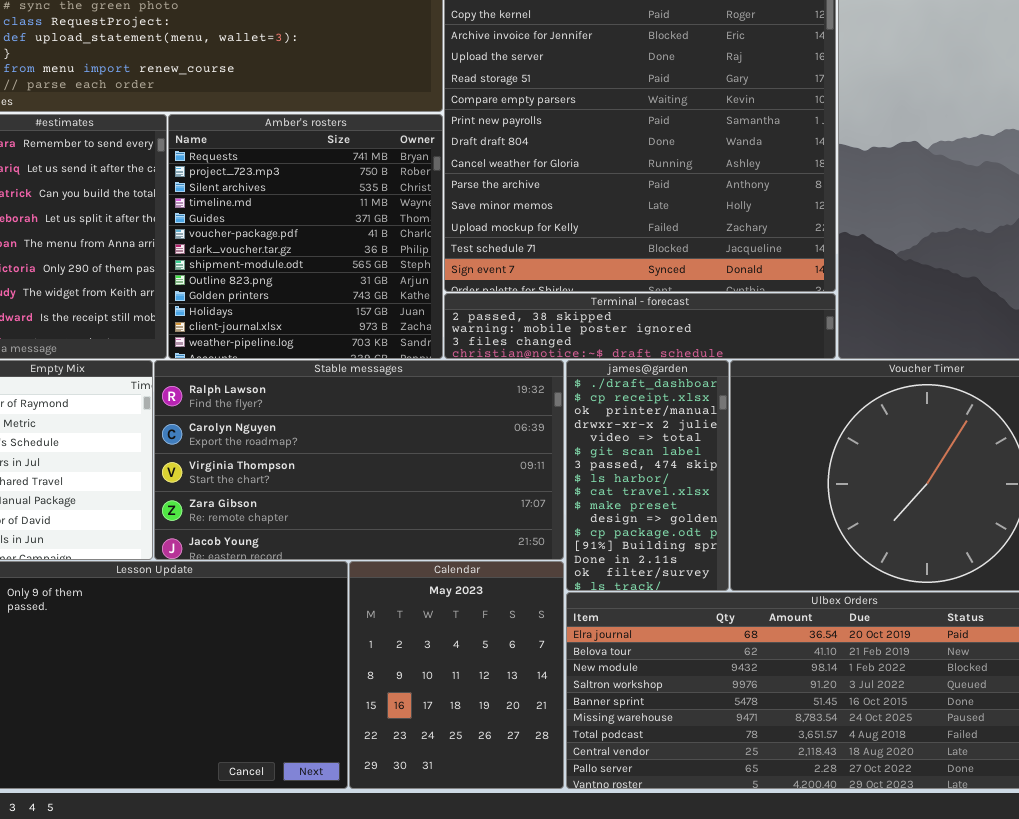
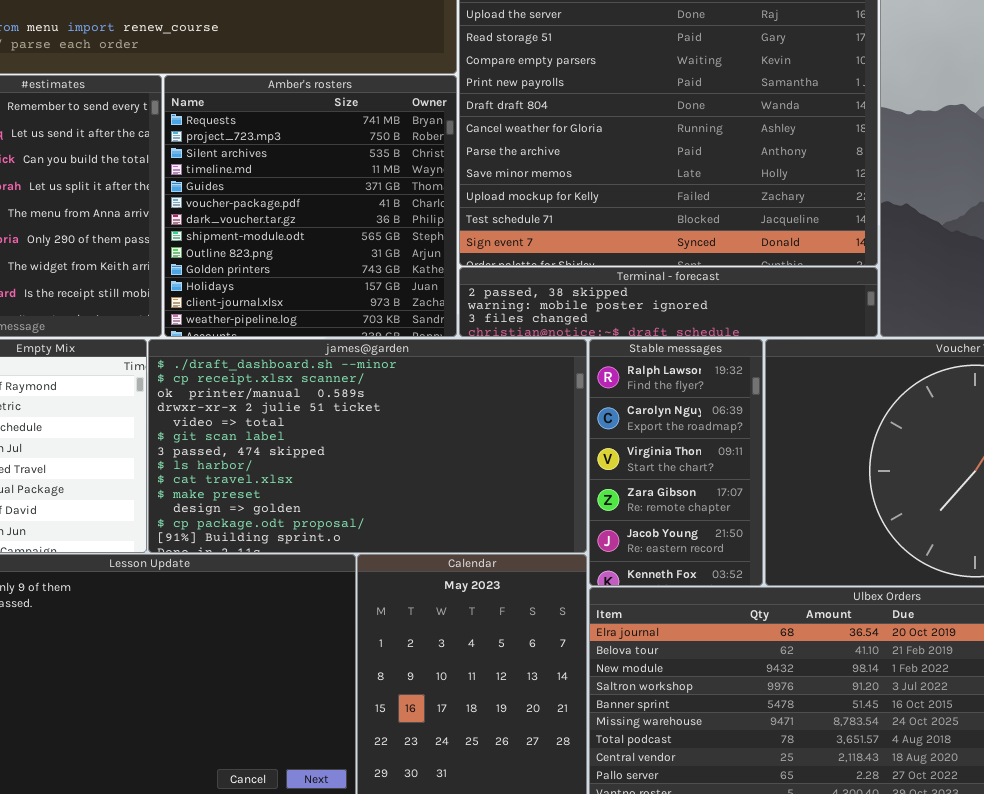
Stable messages: [154,360,564,560] -> [589,339,763,586], moved, resized
james@garden: [566,360,729,591] -> [148,339,587,553], moved, resized

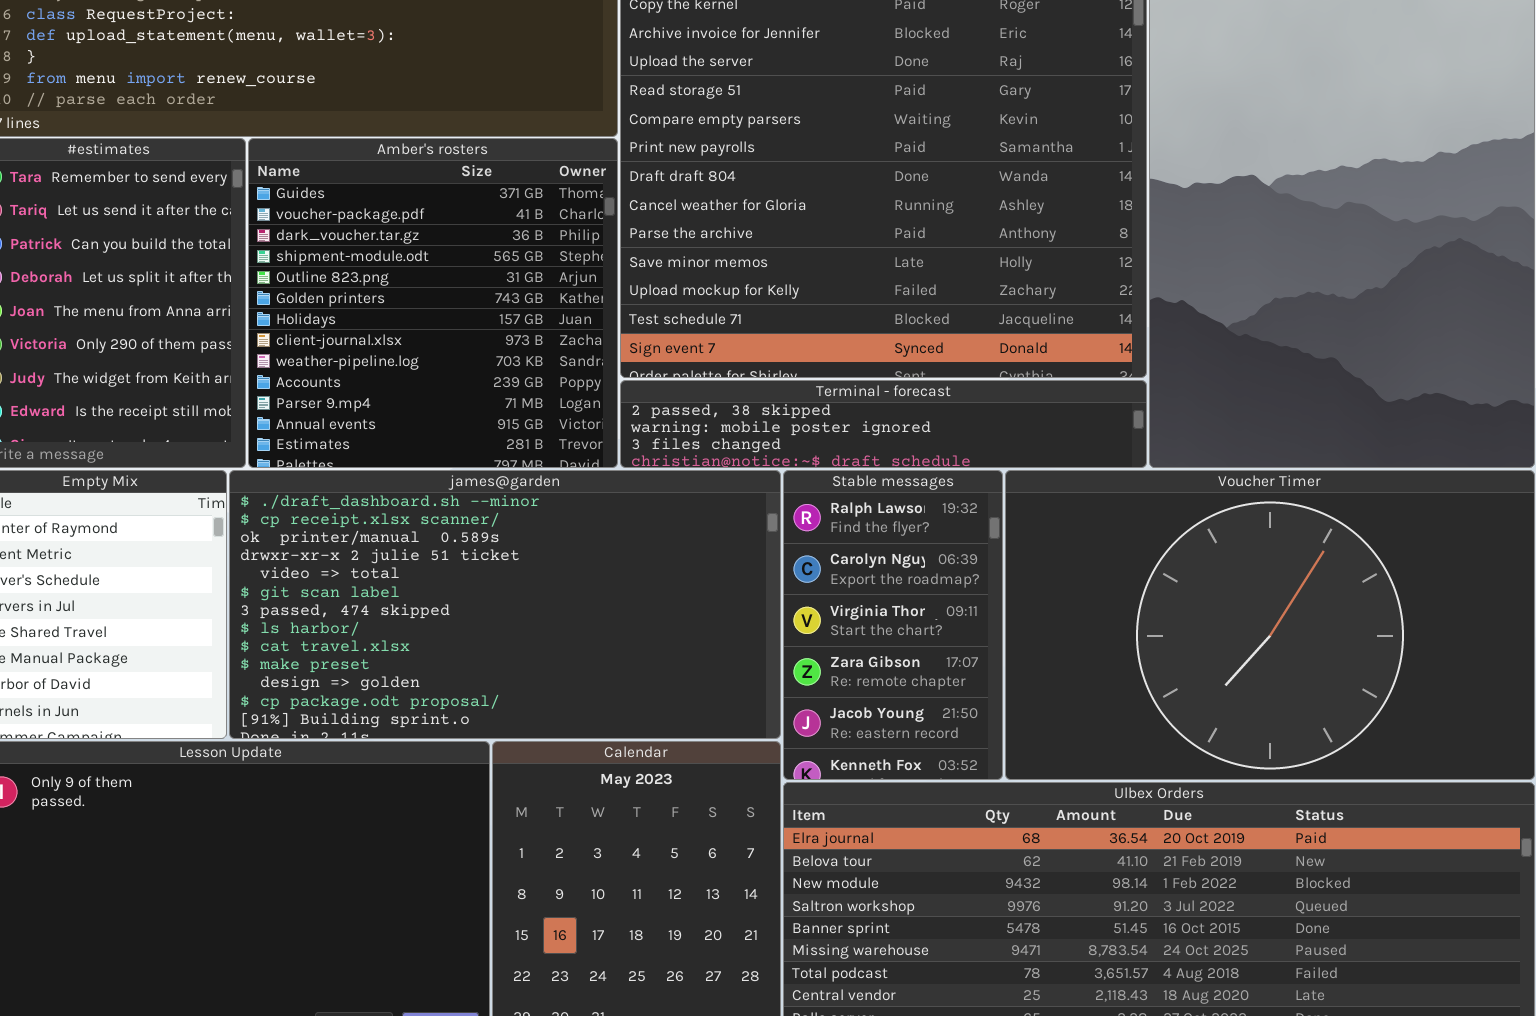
Amber's rosters: [164,75,457,337] -> [248,138,618,468], scrolled down 4 rows

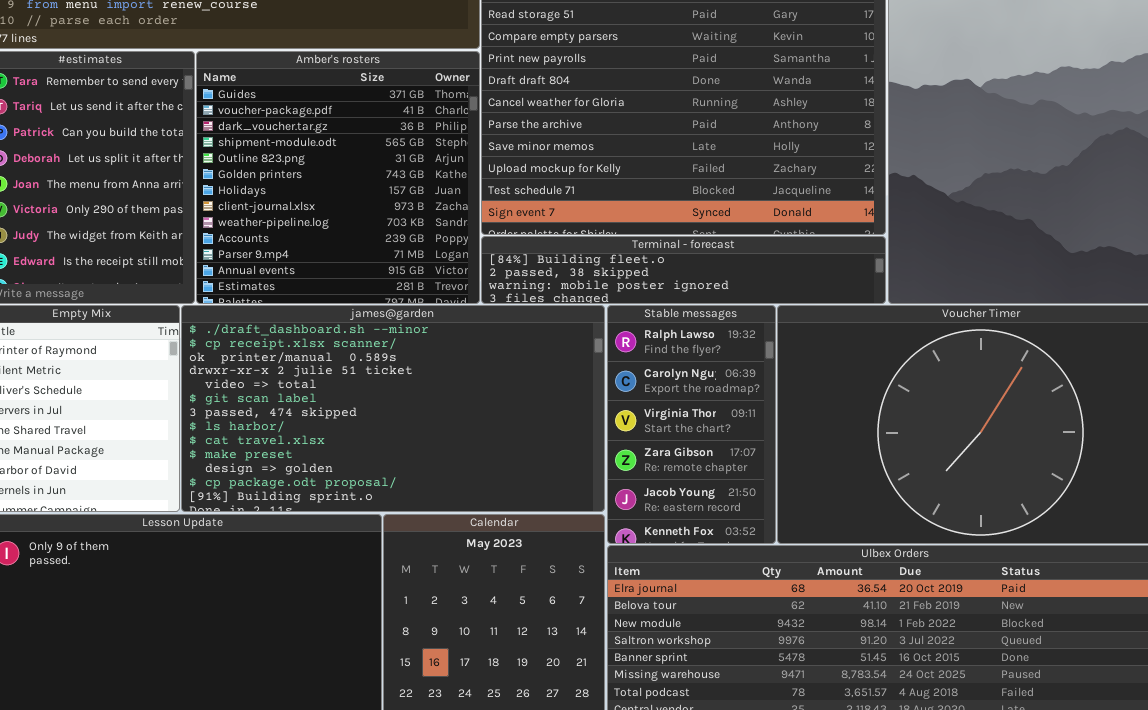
Terminal - forecast: [620,380,1147,468] -> [481,236,886,304], scrolled up 1 row

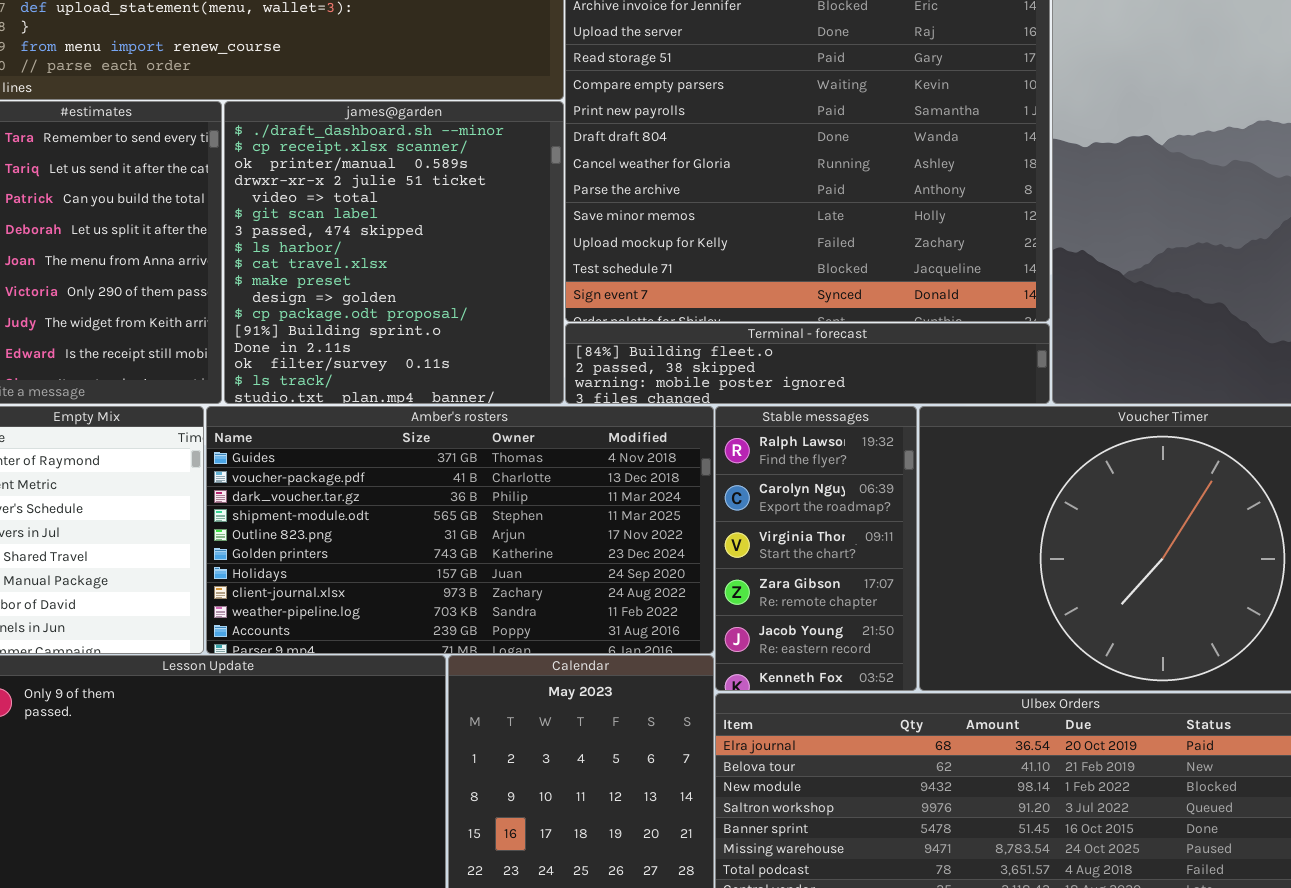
Amber's rosters: [196,51,480,304] -> [206,406,714,654], moved, resized
james@garden: [181,305,605,512] -> [224,101,564,404], moved, resized

